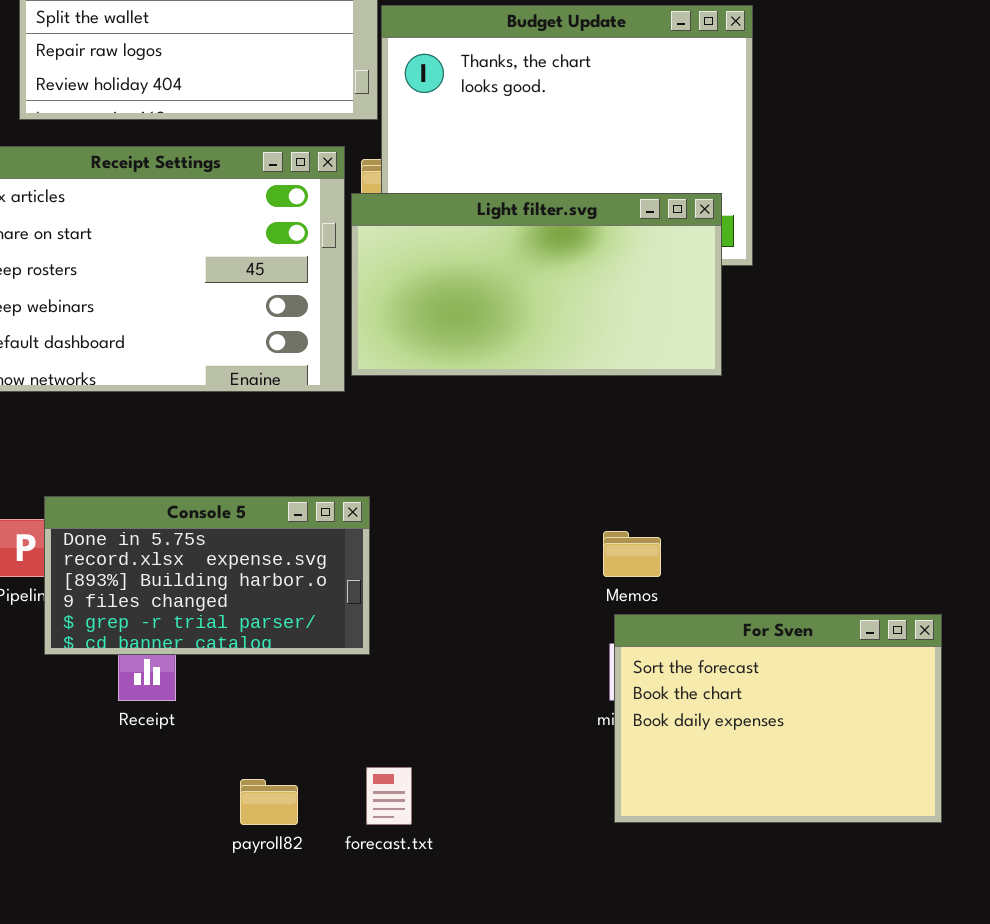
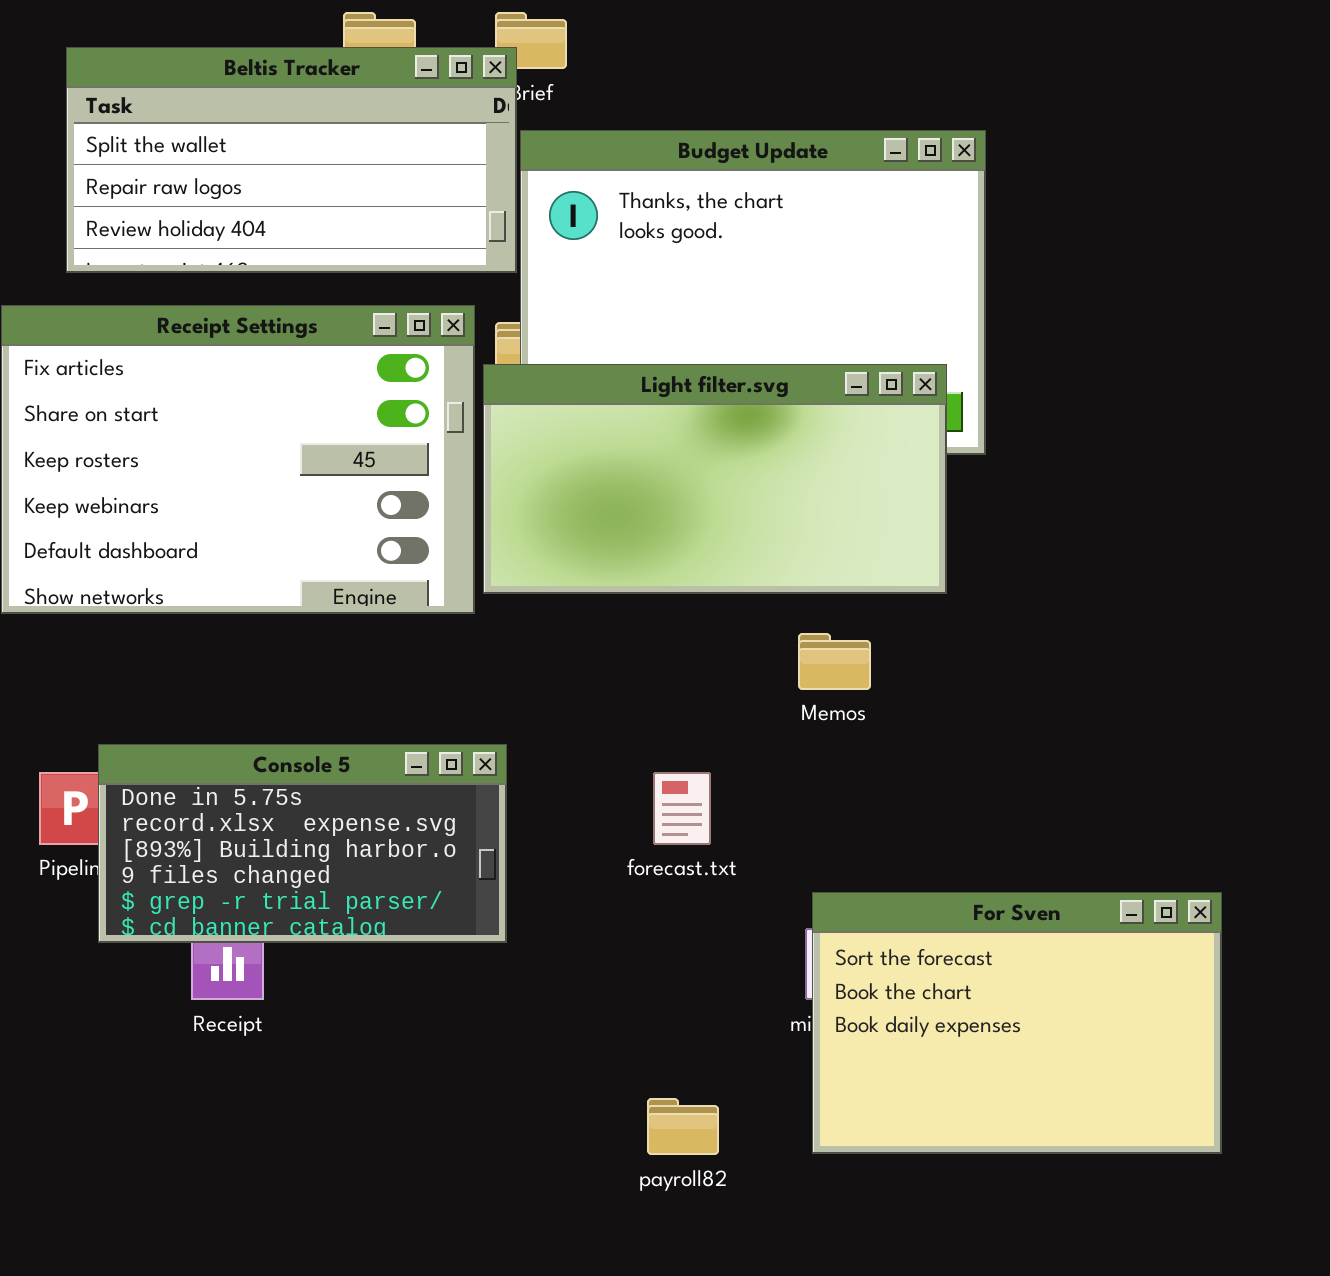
Memos: [603,531,661,577] -> [798,633,871,690], moved
forecast.txt: [366,767,412,825] -> [653,772,711,845], moved
payroll82: [240,779,298,825] -> [647,1098,719,1155], moved

